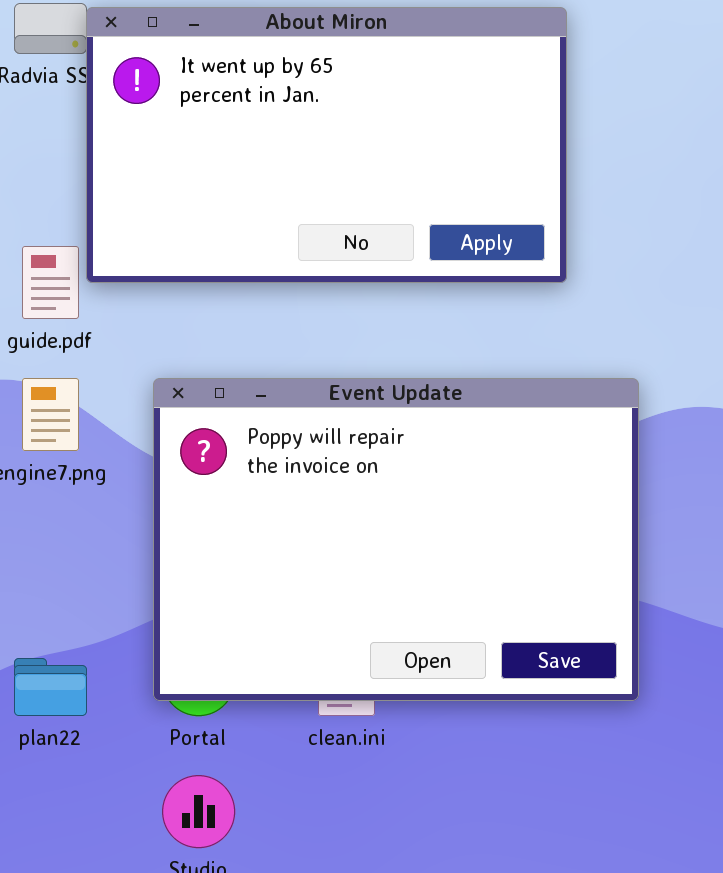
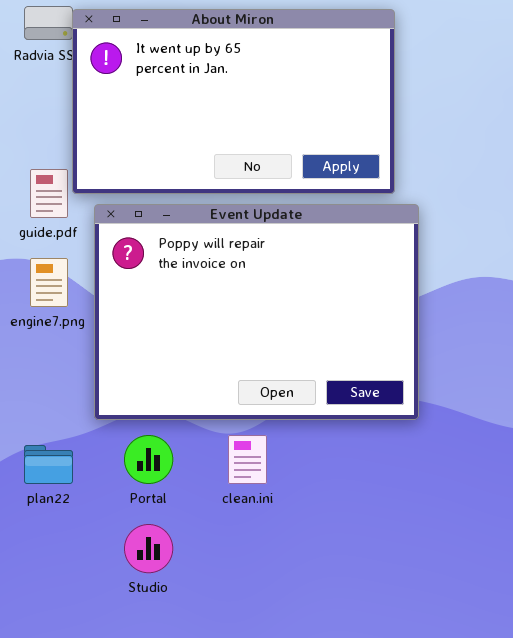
Event Update: [153,378,639,701] -> [94,204,419,420], moved

